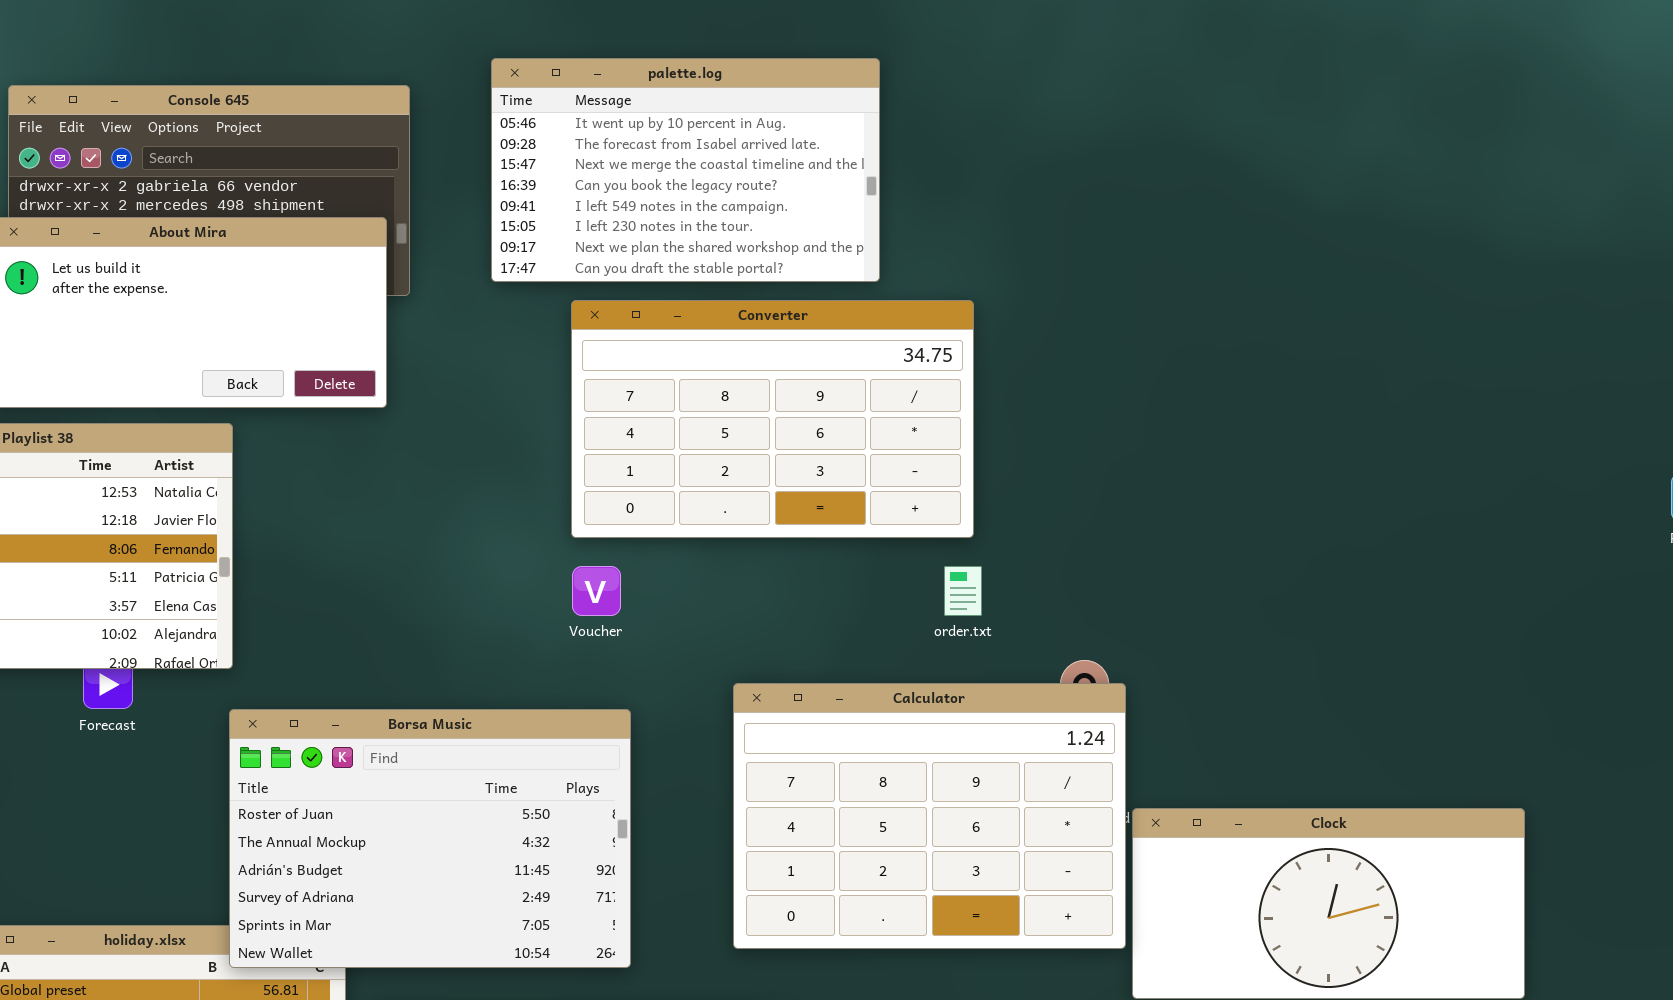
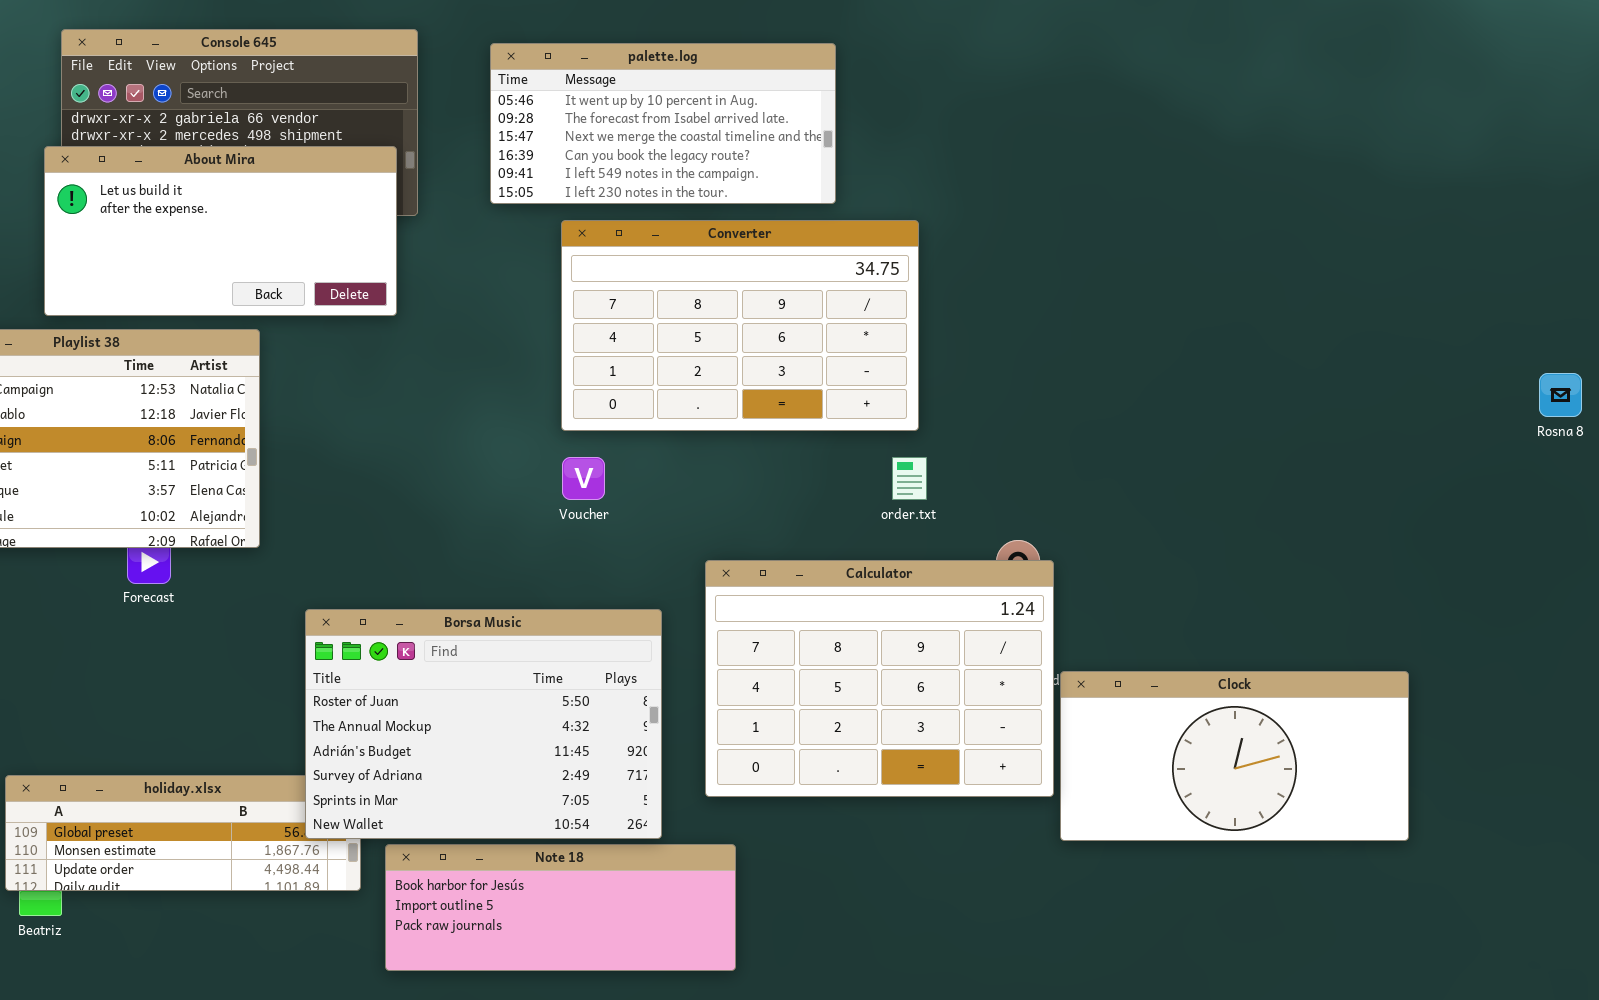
palette.log: [491,58,880,282] -> [490,43,836,204], resized
Borsa Music: [229,709,631,968] -> [305,609,662,839], moved

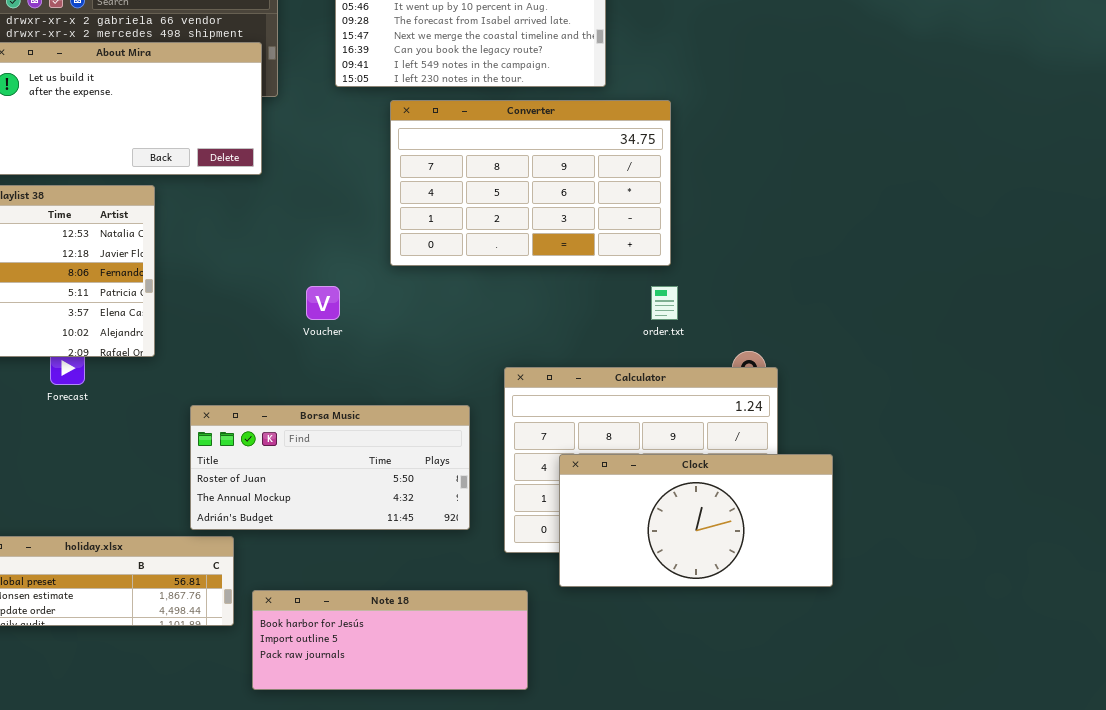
Voucher: [562,457,605,500] -> [306,286,340,320], moved
Borsa Music: [305,609,662,839] -> [190,405,470,530], resized
Clock: [1060,671,1409,841] -> [559,454,833,587], moved

